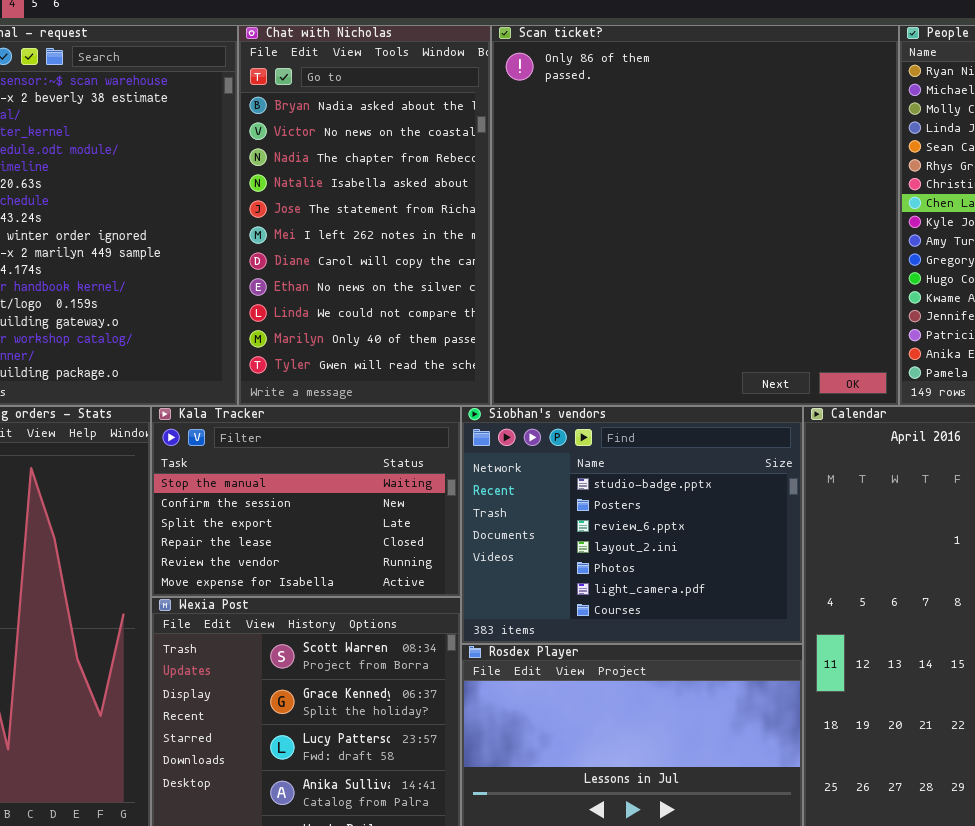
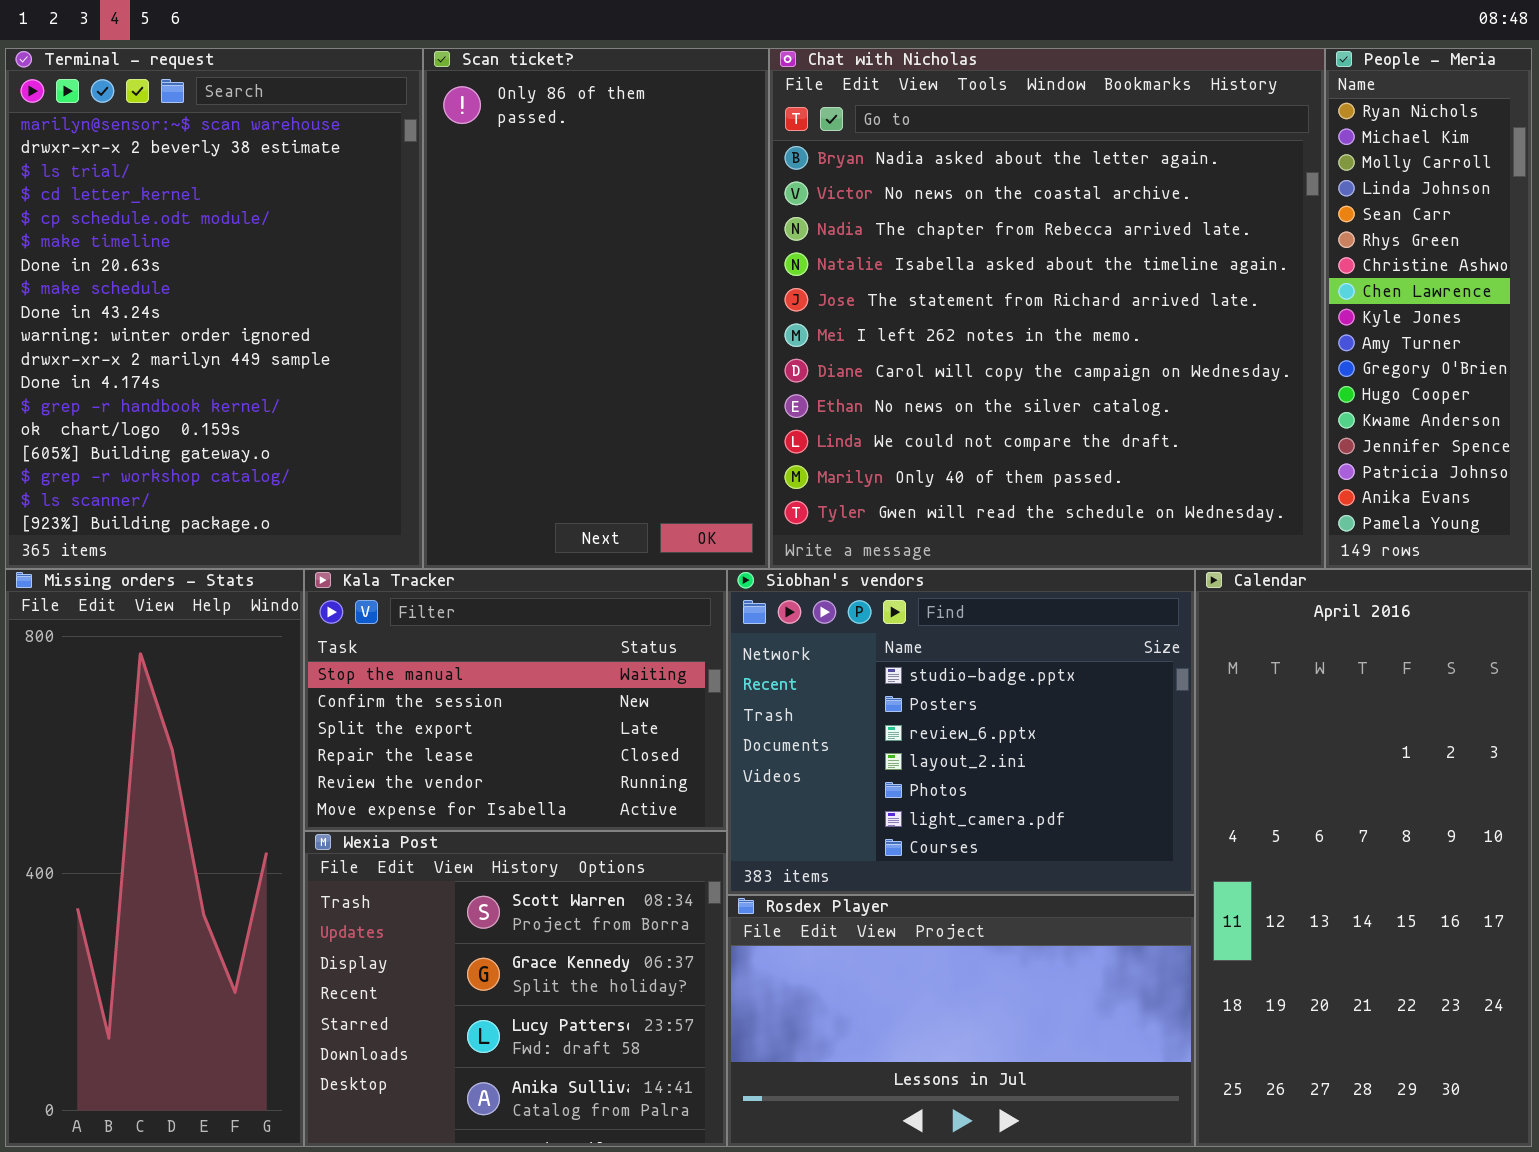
Chat with Nicholas: [238,25,491,406] -> [769,48,1325,569], moved, resized
Scan ticket?: [491,25,899,406] -> [423,48,769,569], moved, resized

